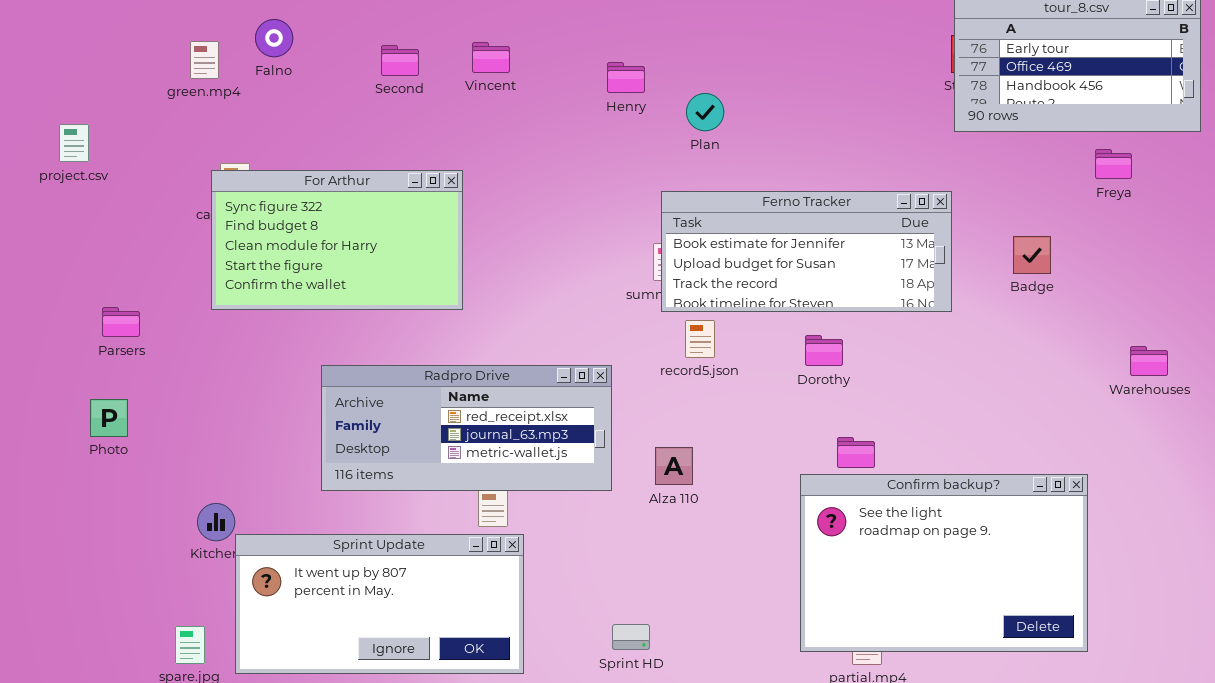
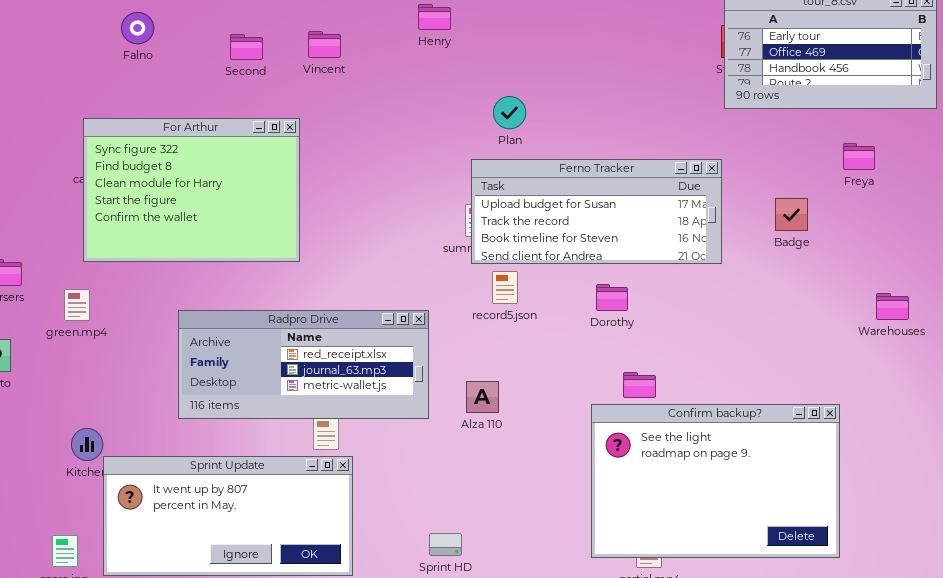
green.mp4: [190,41,219,79] -> [64,289,90,321], moved
Henry: [607,62,645,93] -> [418,4,451,30], moved
Plan: [686,93,724,131] -> [493,96,526,129], moved
Freya: [1095,149,1132,179] -> [843,143,875,170], moved
For Arthur: [211,170,463,310] -> [83,118,300,262], resized
Ferno Tracker: [661,191,952,312] -> [471,159,722,264], scrolled down 1 row

